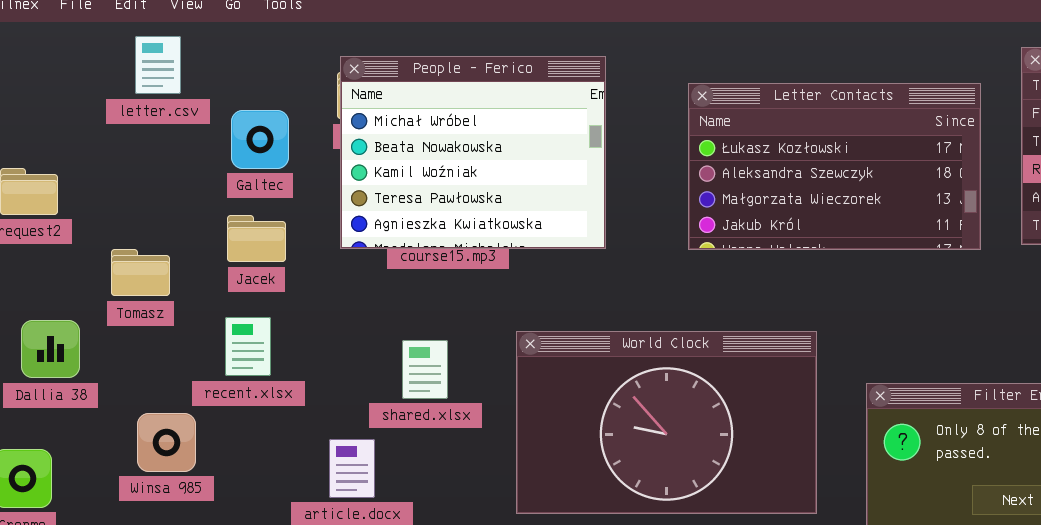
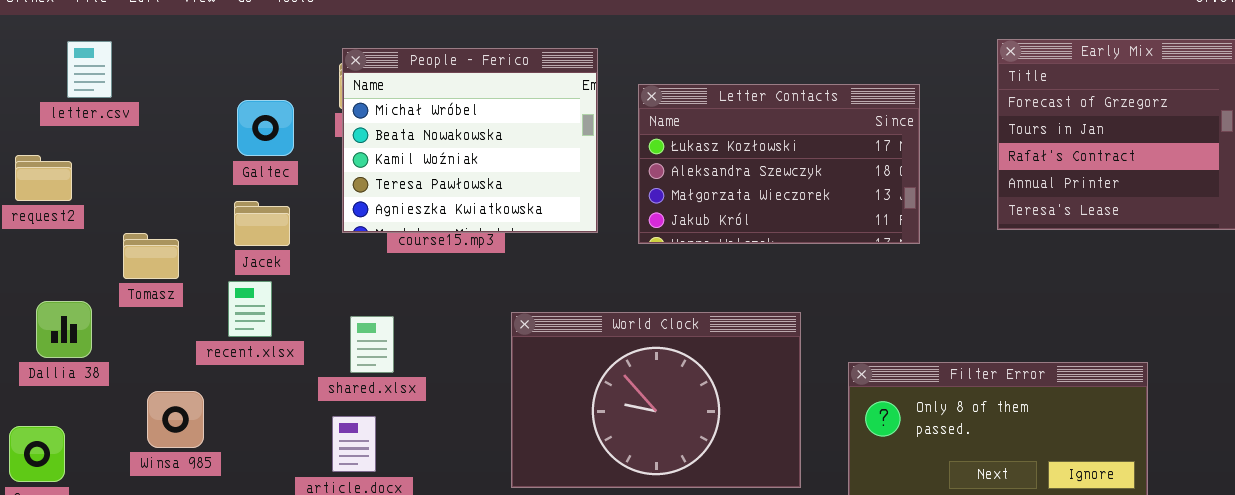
letter.csv: [135,36,181,94] -> [67,41,112,98], moved
Letter Contacts: [688,83,981,250] -> [638,84,920,244], moved
recent.xlsx: [225,317,271,376] -> [228,281,272,337], moved
shared.xlsx: [402,340,448,399] -> [350,316,394,373], moved

